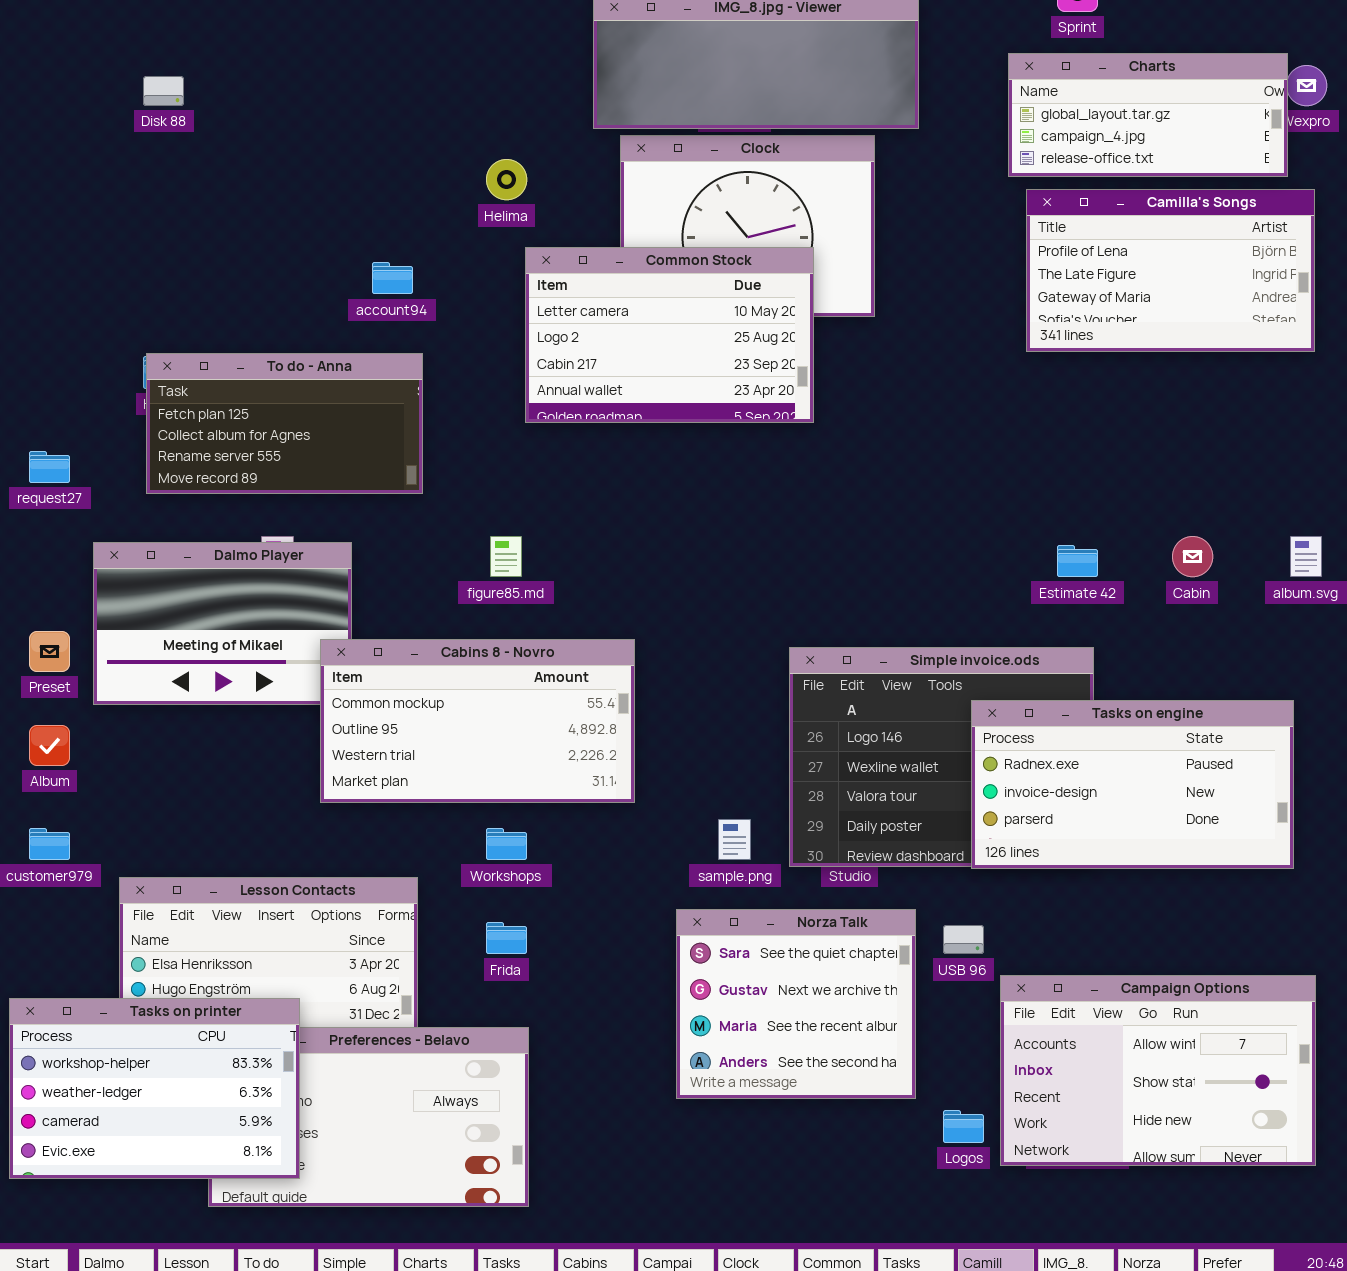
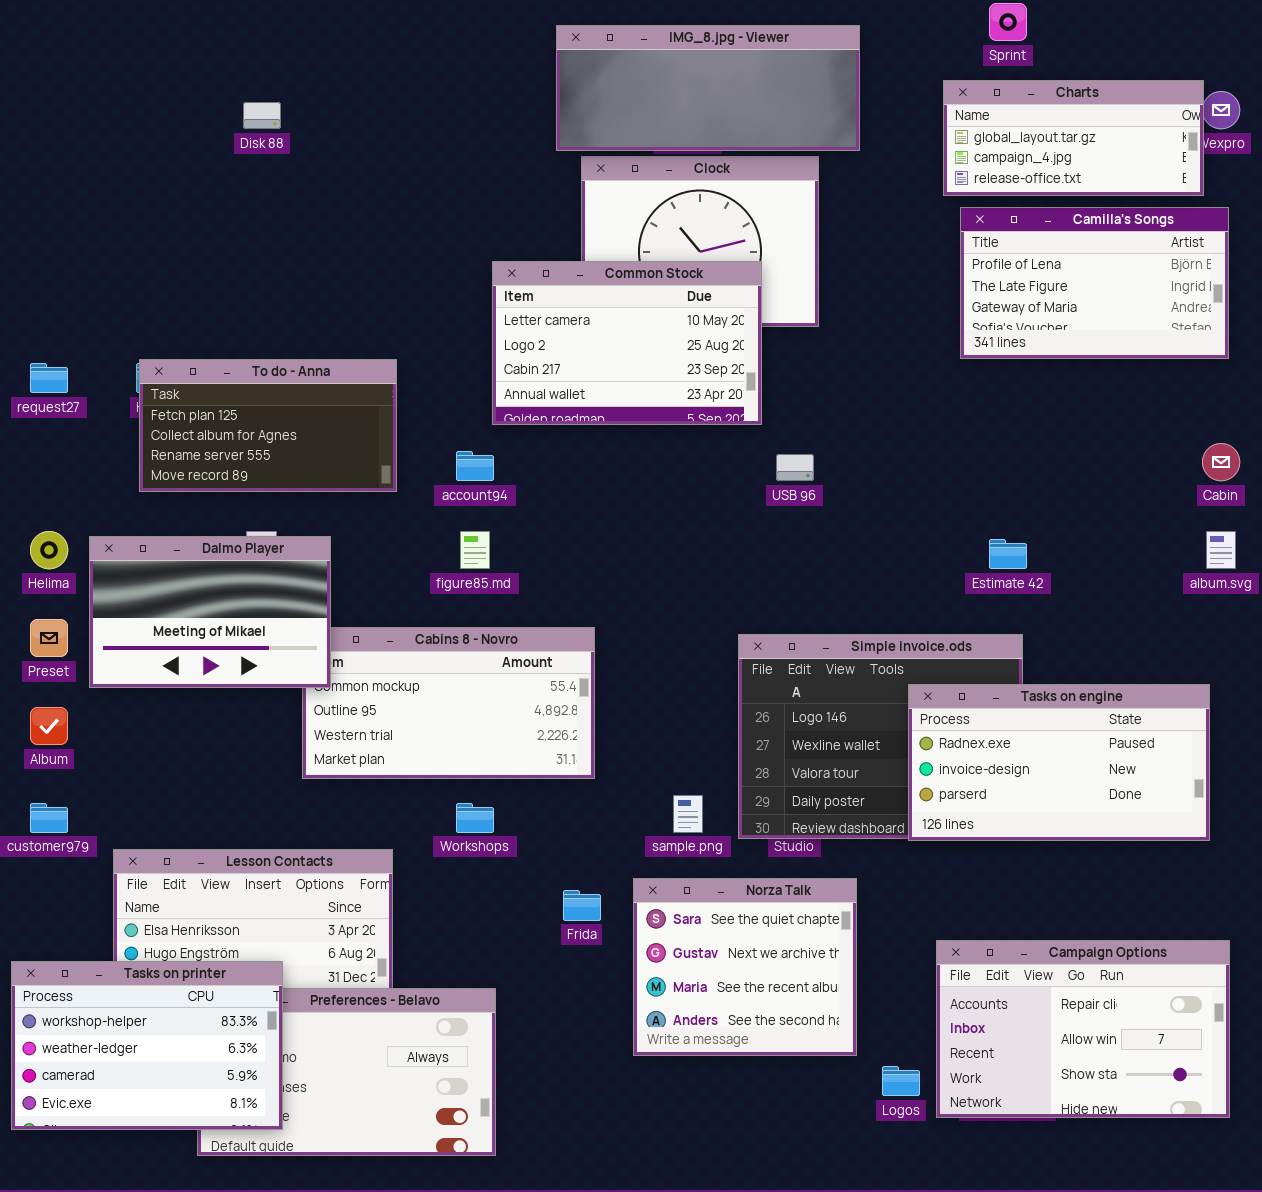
Disk 88: [143,76,184,106] -> [243,102,281,129], moved
Helima: [486,159,527,200] -> [30,531,68,569], moved
account94: [372,262,413,294] -> [456,451,494,481], moved
request27: [29,451,70,483] -> [30,363,68,393], moved
Cabin: [1172,536,1213,577] -> [1202,443,1240,481], moved
Dalmo Player: [93,542,352,705] -> [89,536,331,688], raised
Frida: [486,922,527,954] -> [563,890,601,921], moved
USB 96: [943,925,984,954] -> [776,454,814,481], moved
Campaign Options: [1000,975,1316,1166] -> [936,940,1230,1118], scrolled up 1 row

